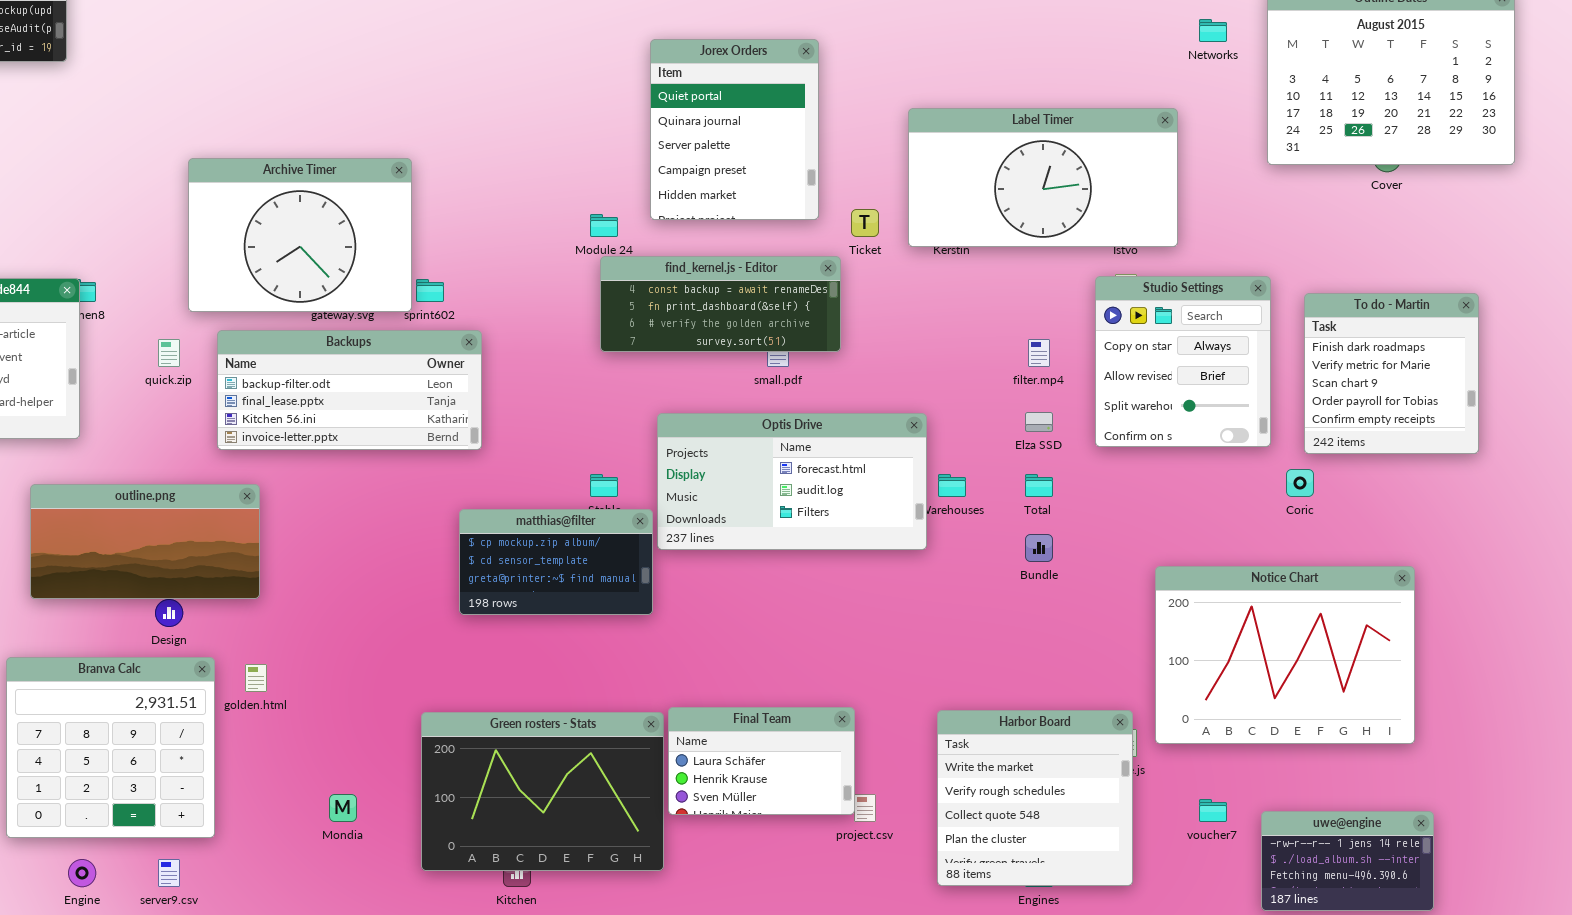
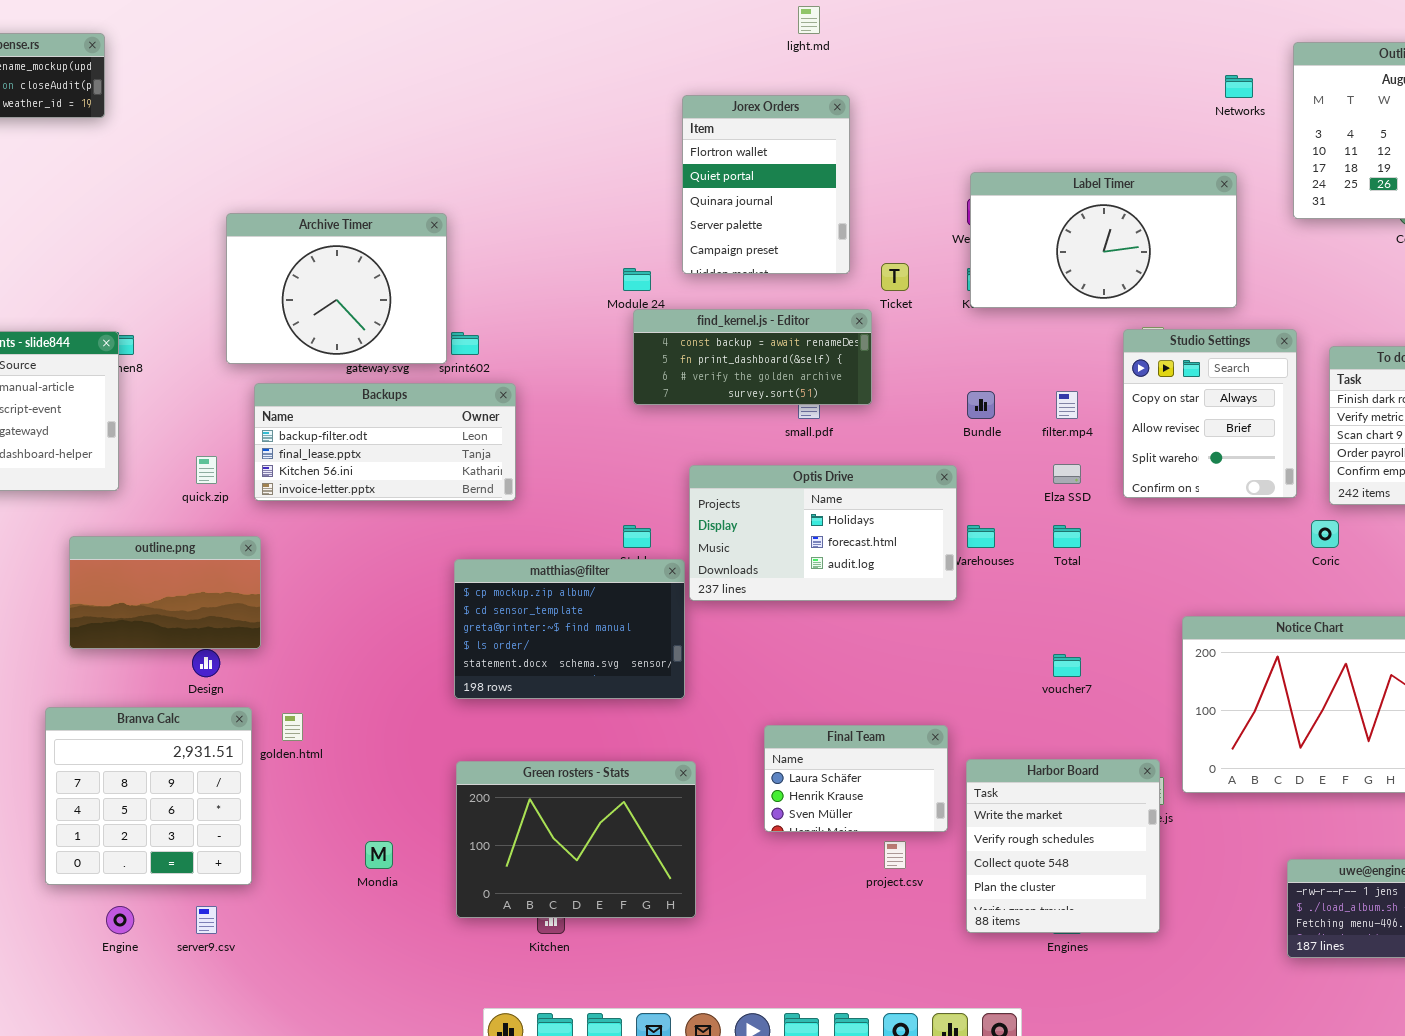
Jorex Orders: [650,39,819,220] -> [682,95,850,274], scrolled up 1 row
Label Timer: [908,108,1178,247] -> [970,172,1237,308], moved
quick.zip: [158,339,180,367] -> [196,456,217,484], moved
Optis Drive: [657,413,927,550] -> [689,465,957,601], scrolled up 1 row
outline.png: [30,484,260,599] -> [69,536,261,649], resized
matthias@filter: [459,509,653,615] -> [454,559,685,699], resized
Bundle: [1025,534,1053,562] -> [967,391,995,419], moved
Final Team: [668,707,855,815] -> [764,725,948,832], moved
voucher7: [1199,799,1227,822] -> [1053,654,1081,677], moved

